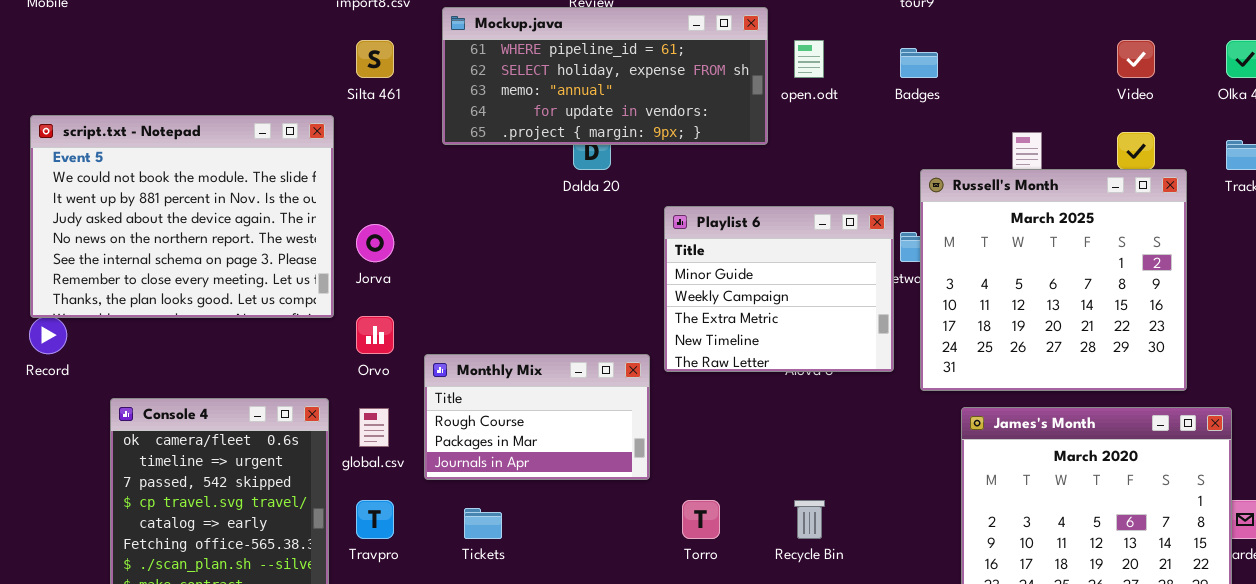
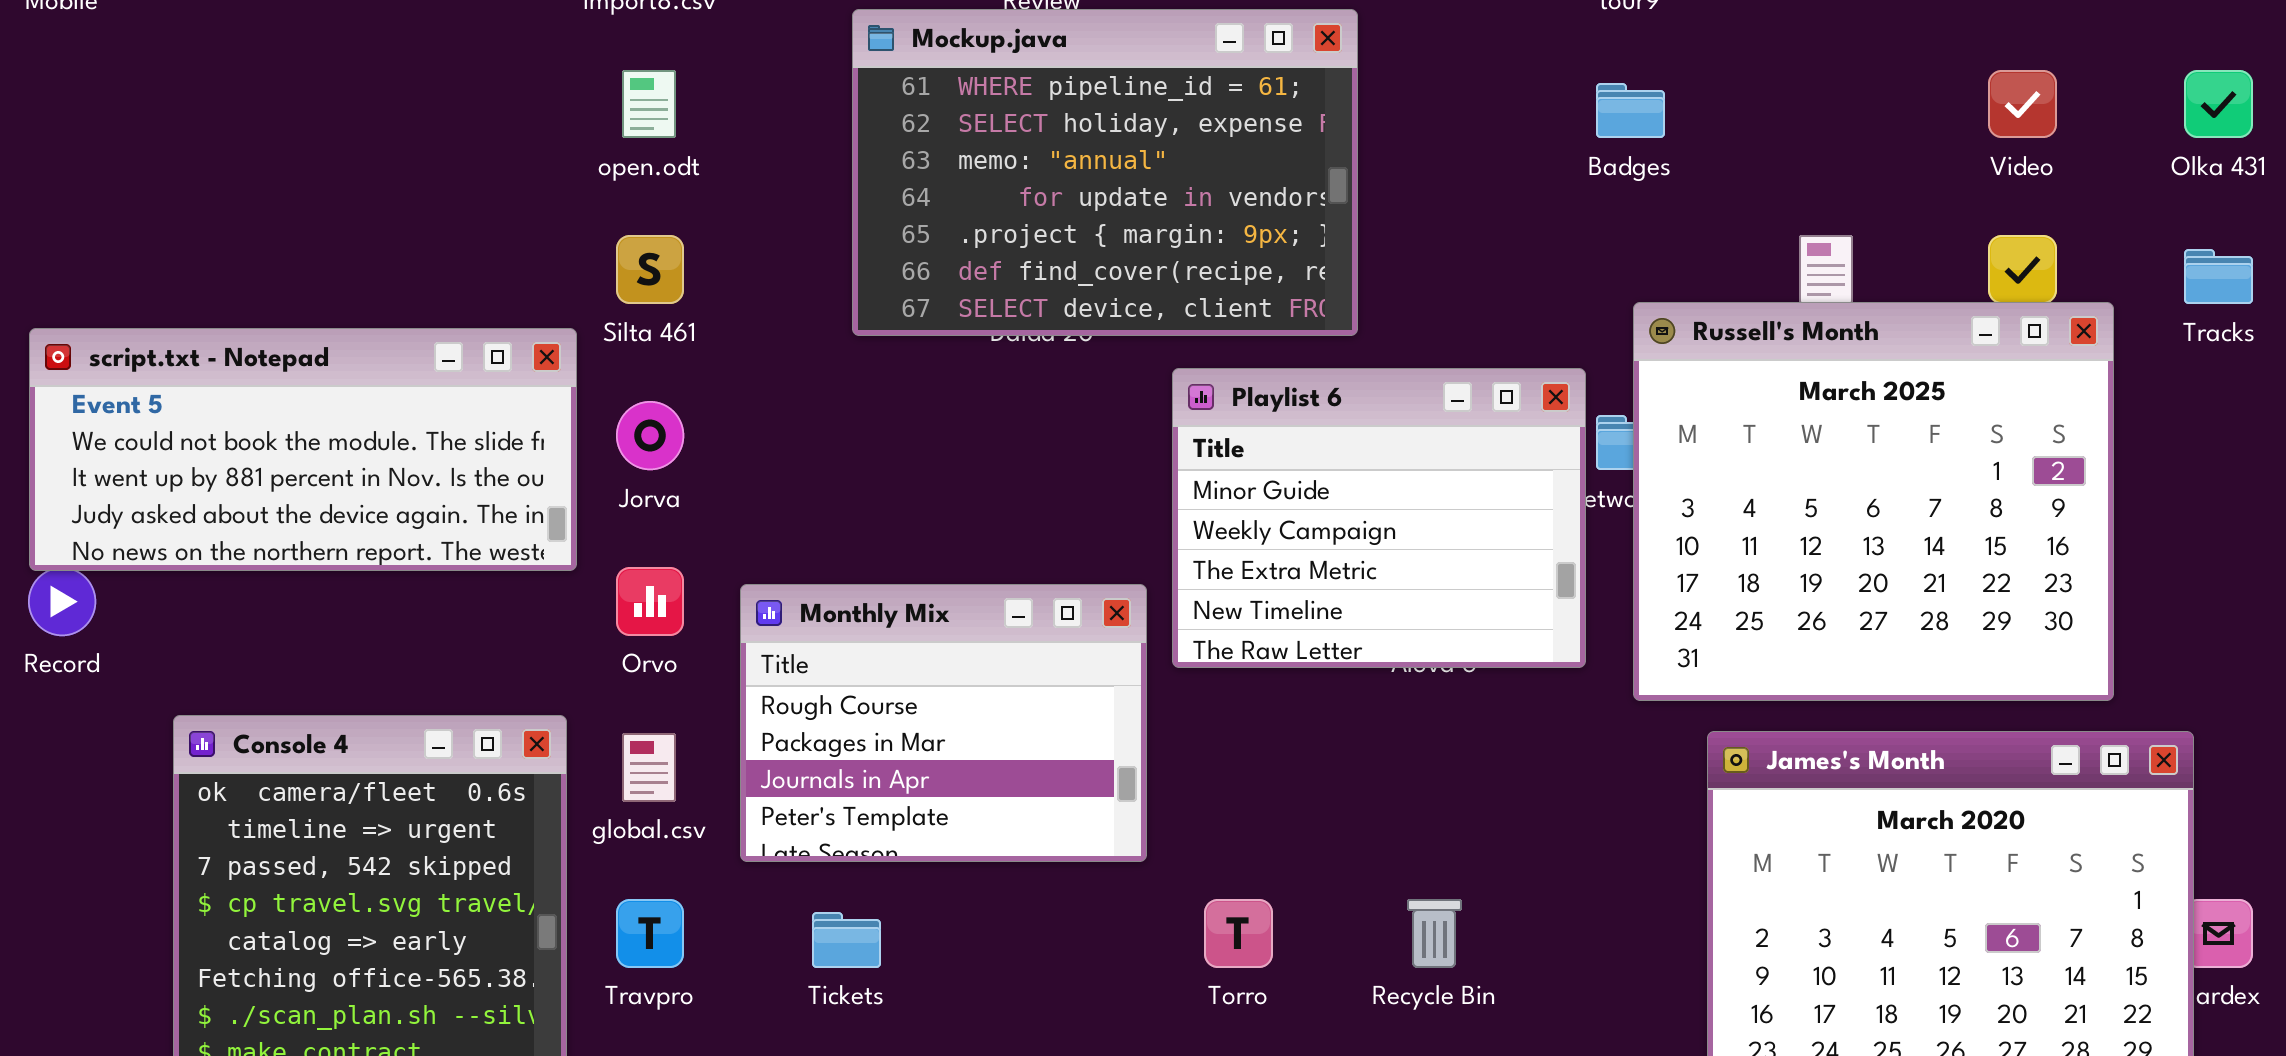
Mockup.java: [442,7,768,145] -> [852,9,1358,336], resized
Silta 461: [356,40,394,78] -> [616,235,684,304], moved
open.odt: [794,40,824,78] -> [622,70,676,138], moved
script.txt - Notepad: [30,115,334,318] -> [29,328,577,571], resized
Monthly Mix: [424,354,650,480] -> [740,584,1147,862], resized

